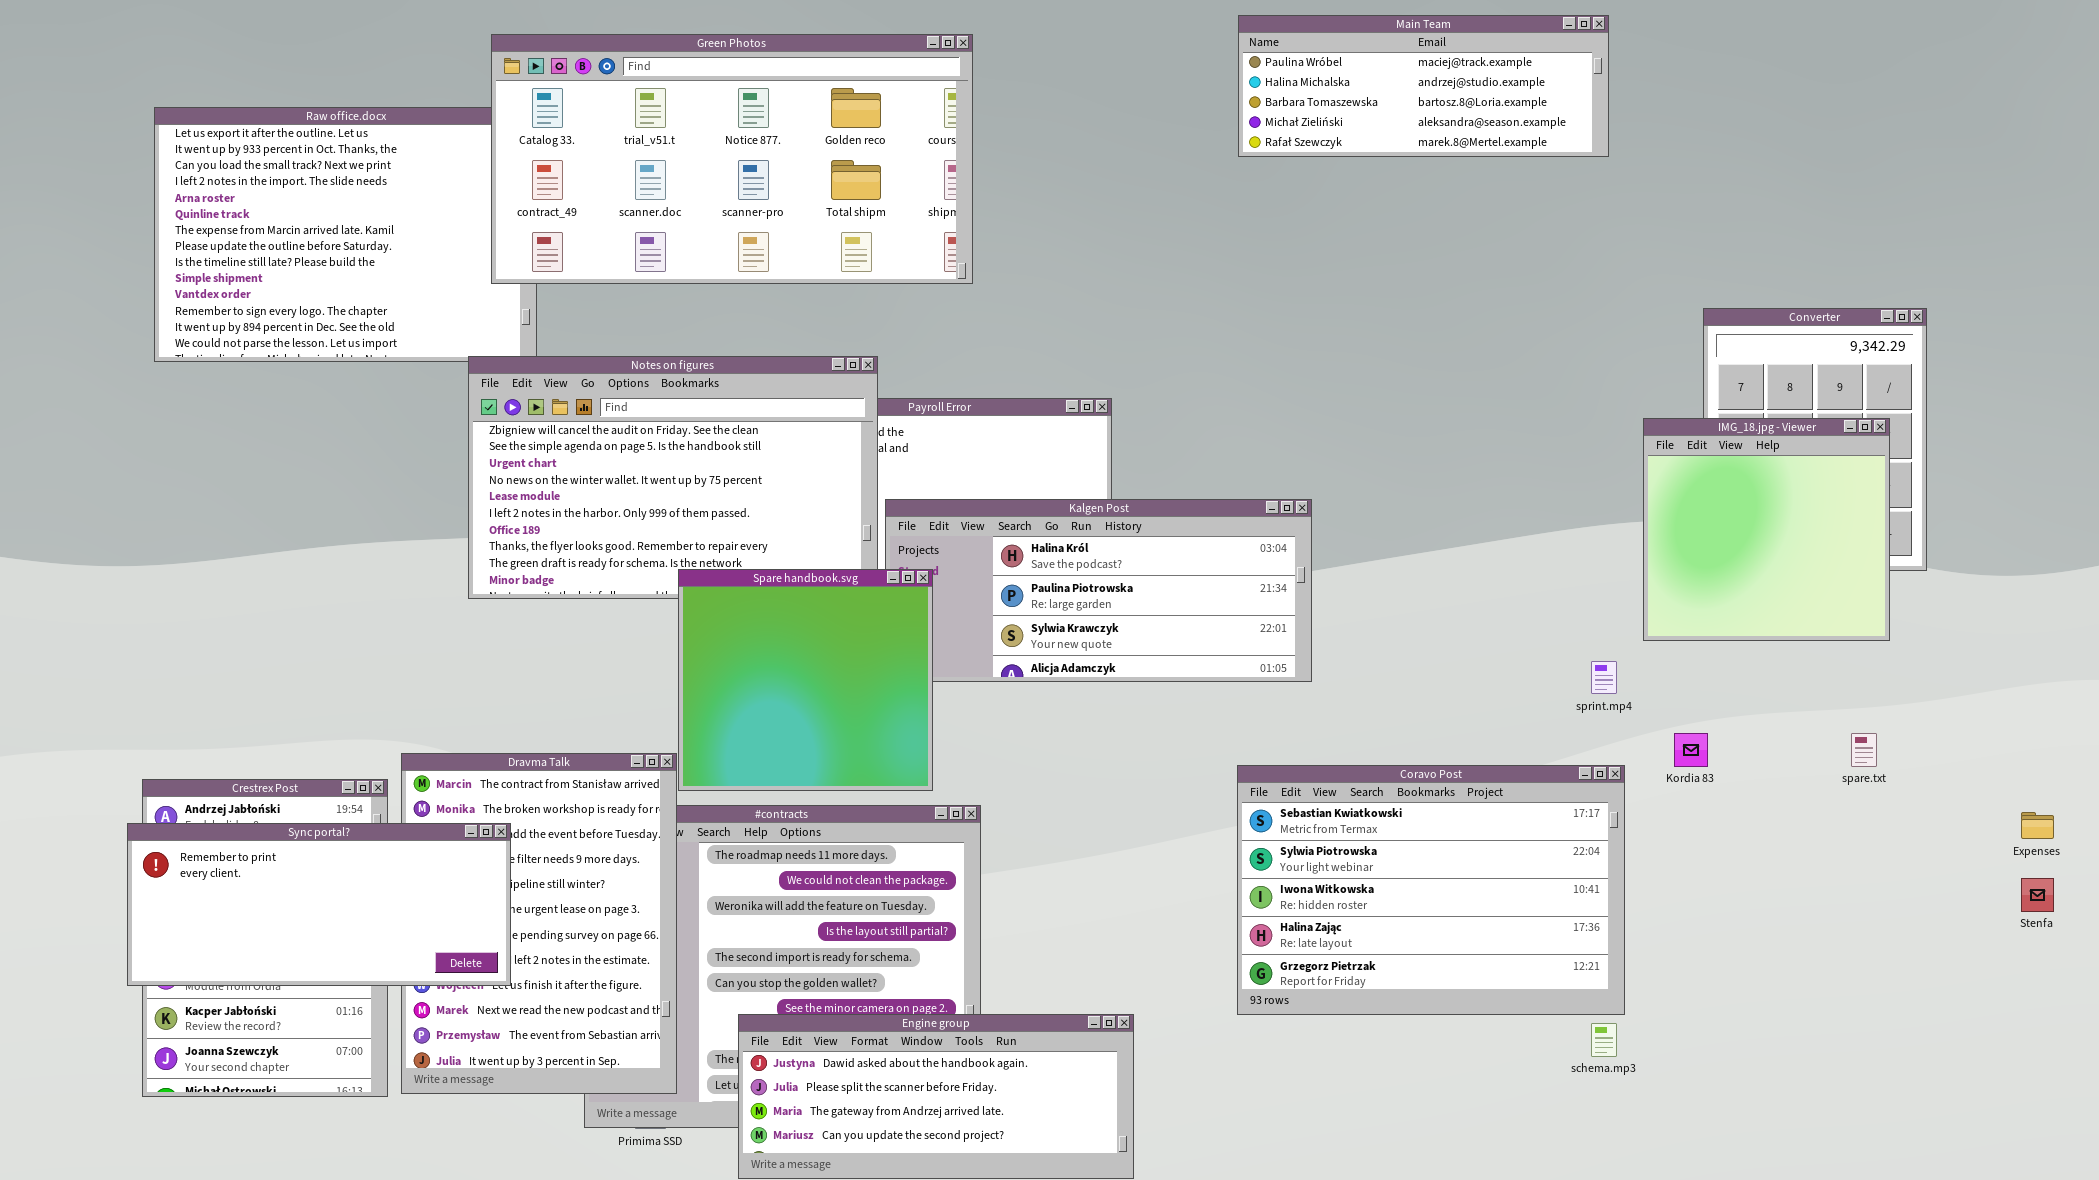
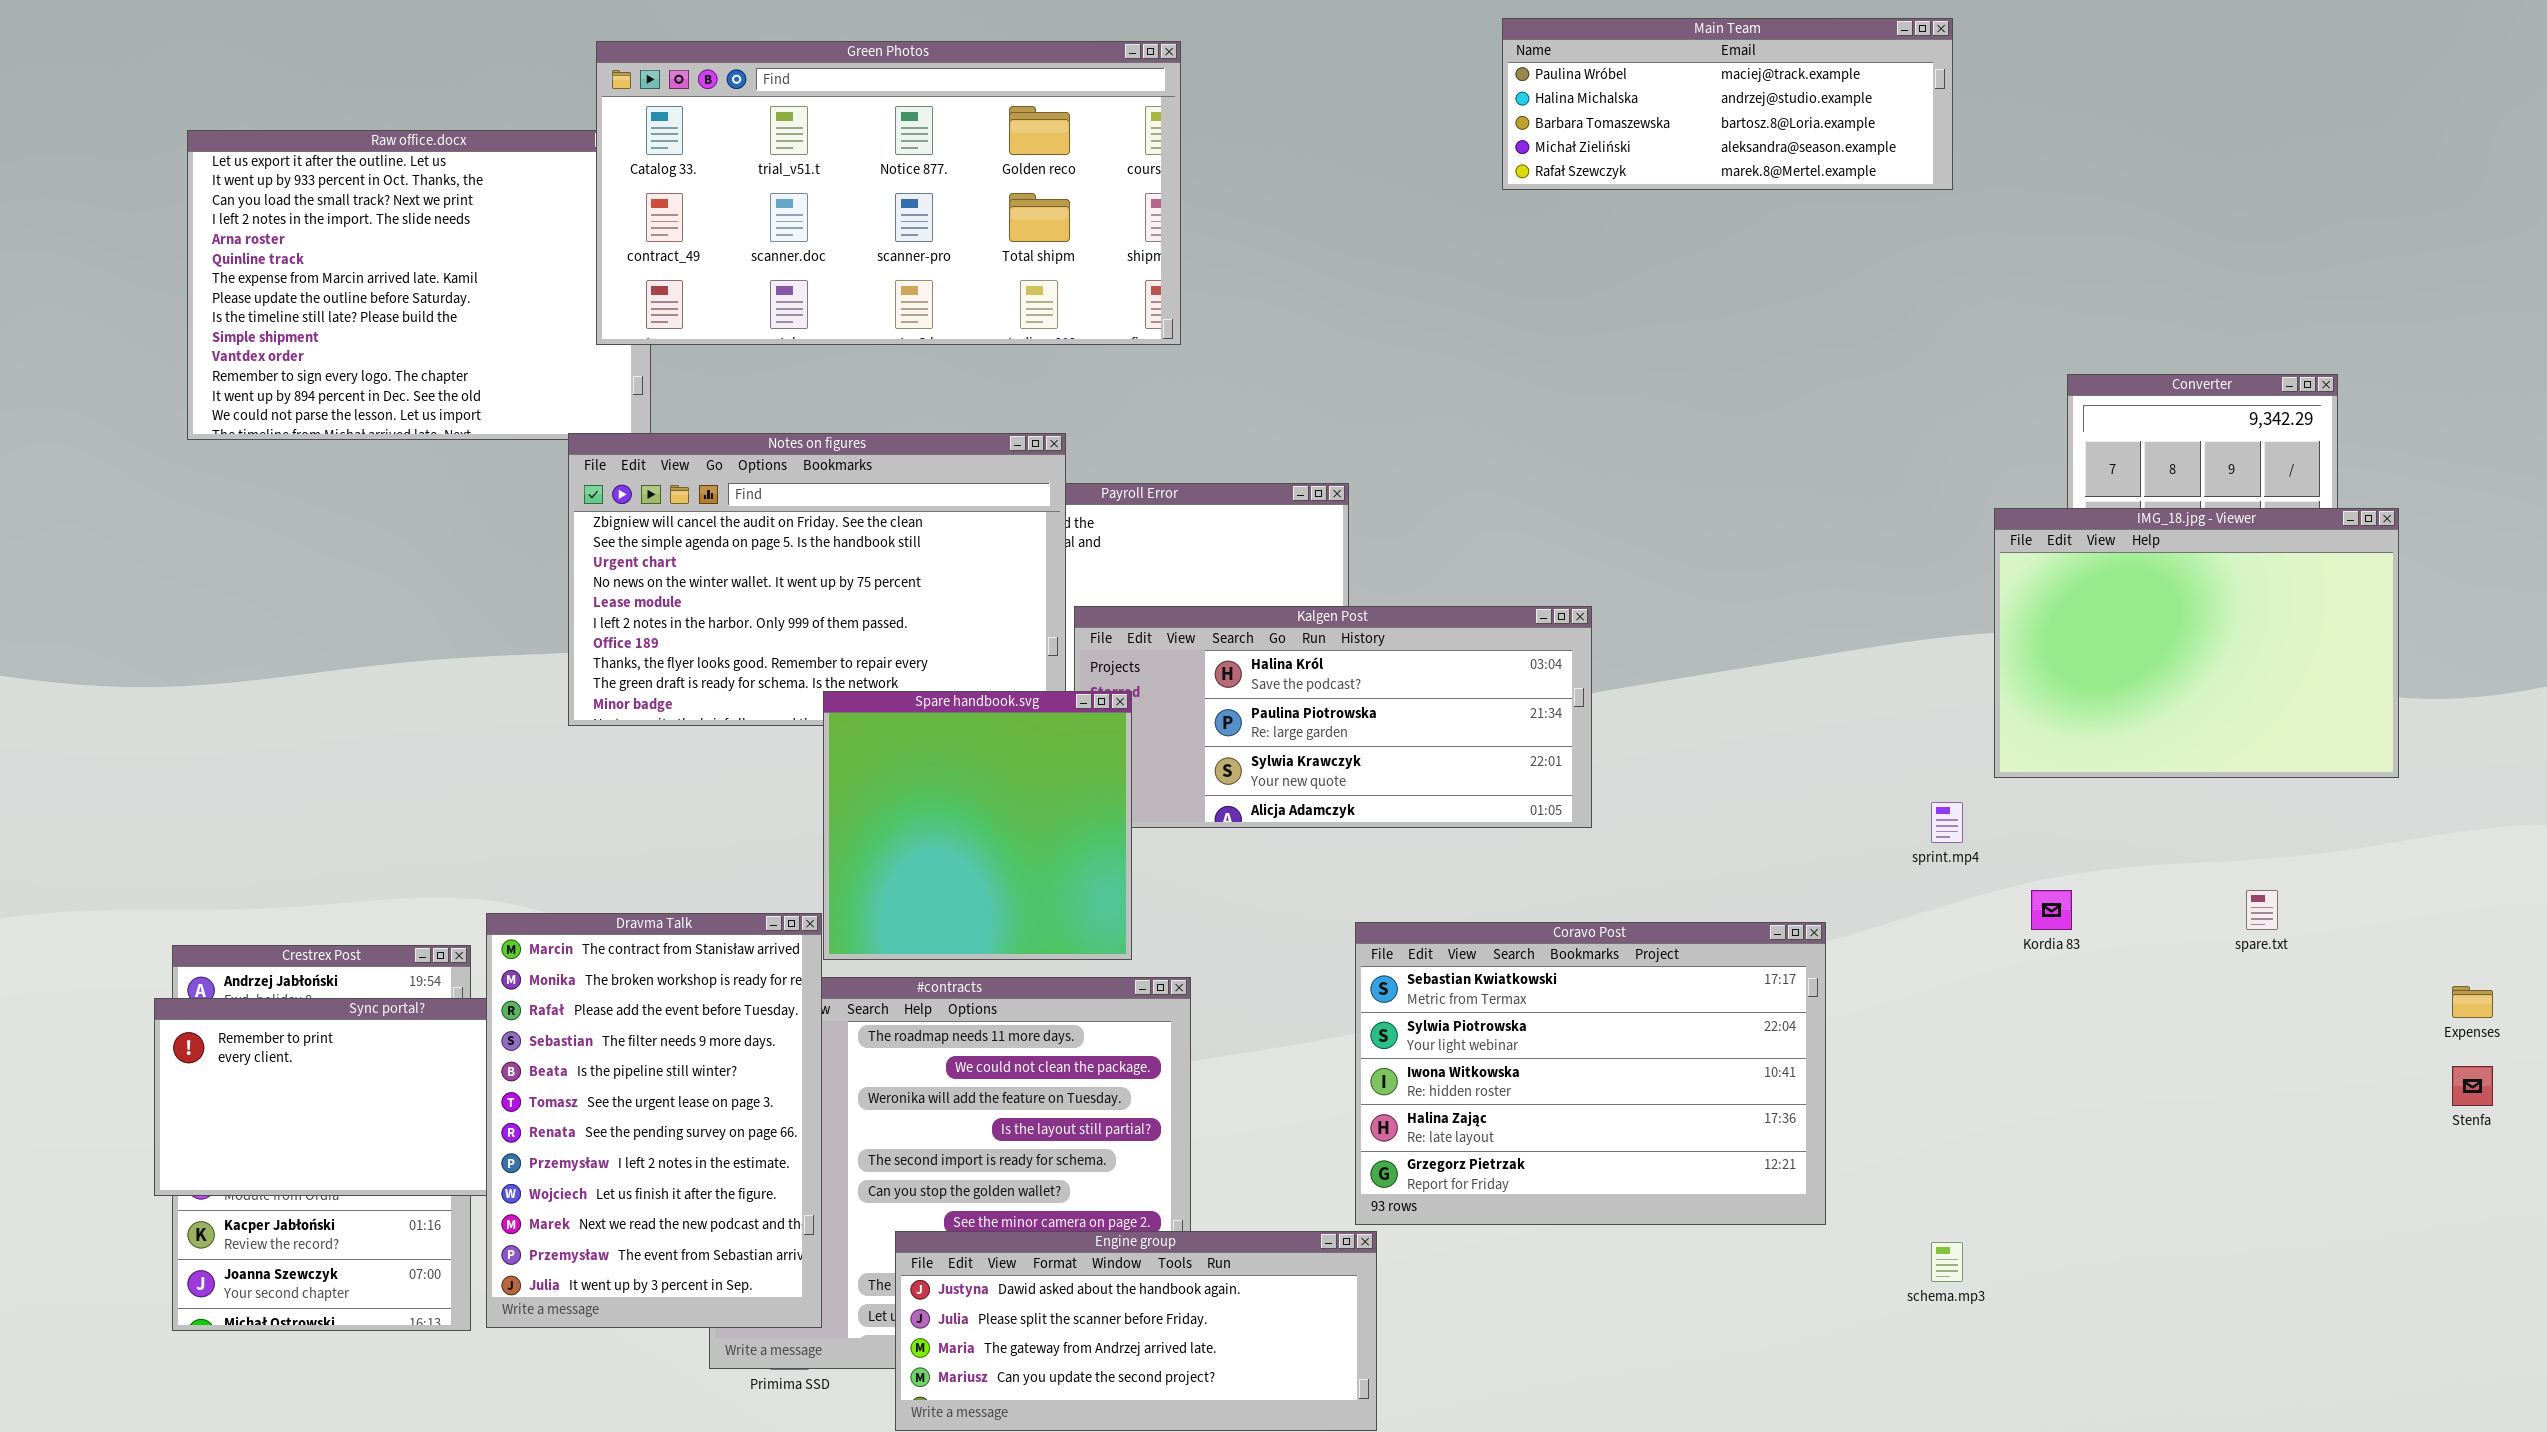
IMG_18.jpg - Viewer: [1643,418,1890,641] -> [1994,508,2399,778], resized
Dravma Talk: [401,753,677,1094] -> [486,913,822,1328], raised
Coravo Post: [1237,765,1625,1015] -> [1355,922,1826,1225], moved

